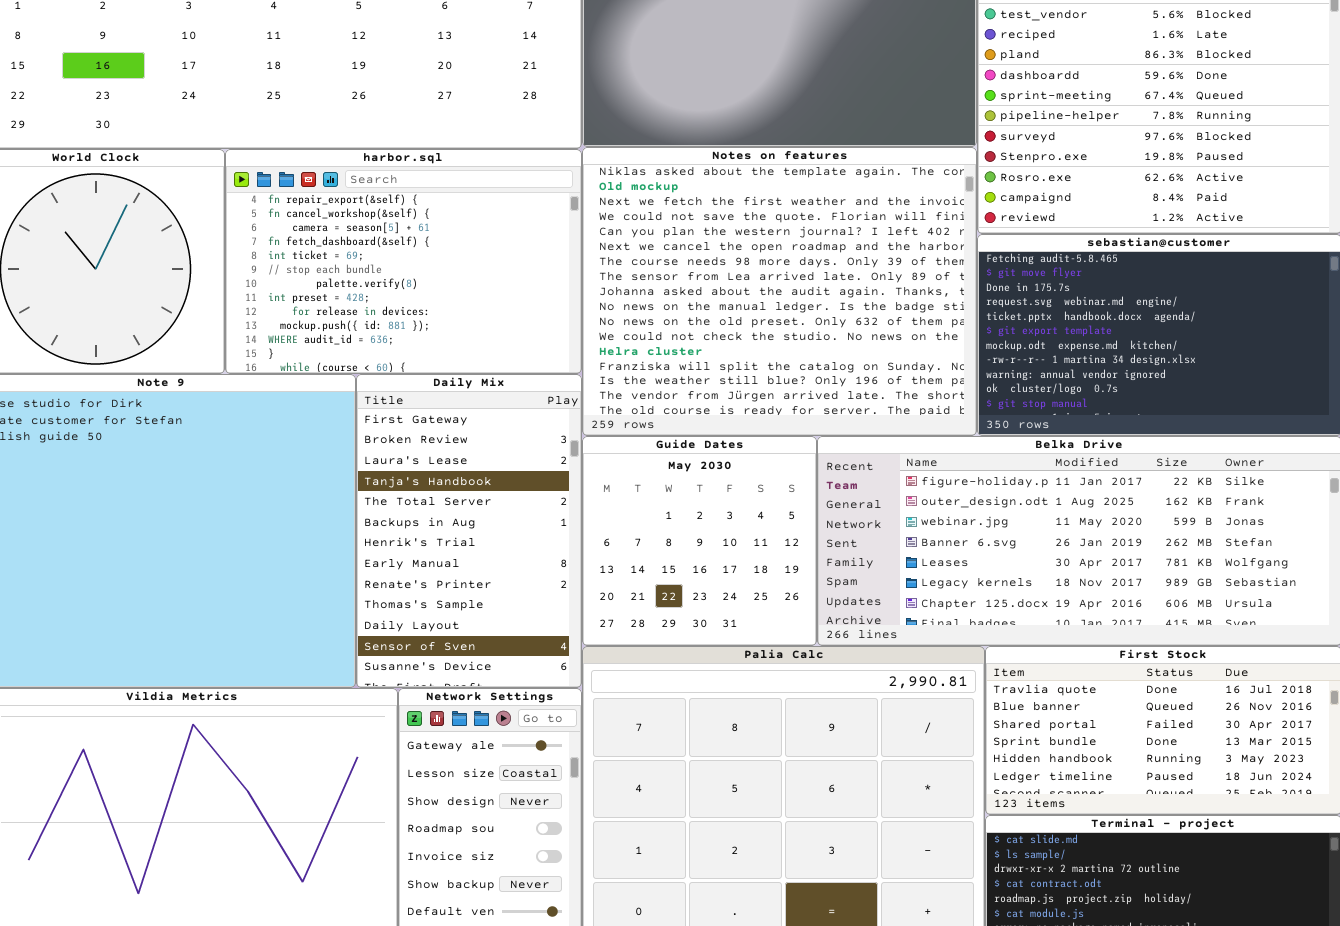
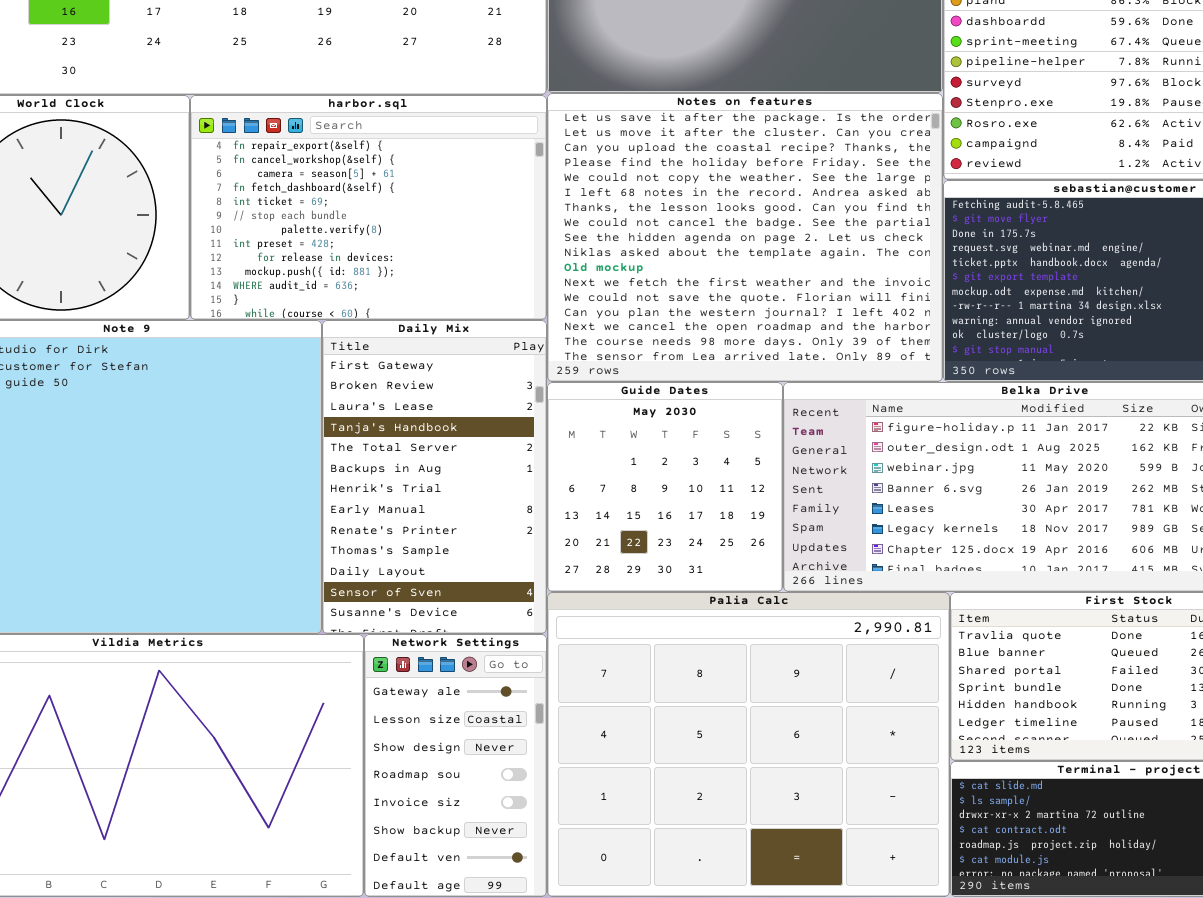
Notes on features: [582,147,977,436] -> [547,93,943,382], scrolled up 9 rows

